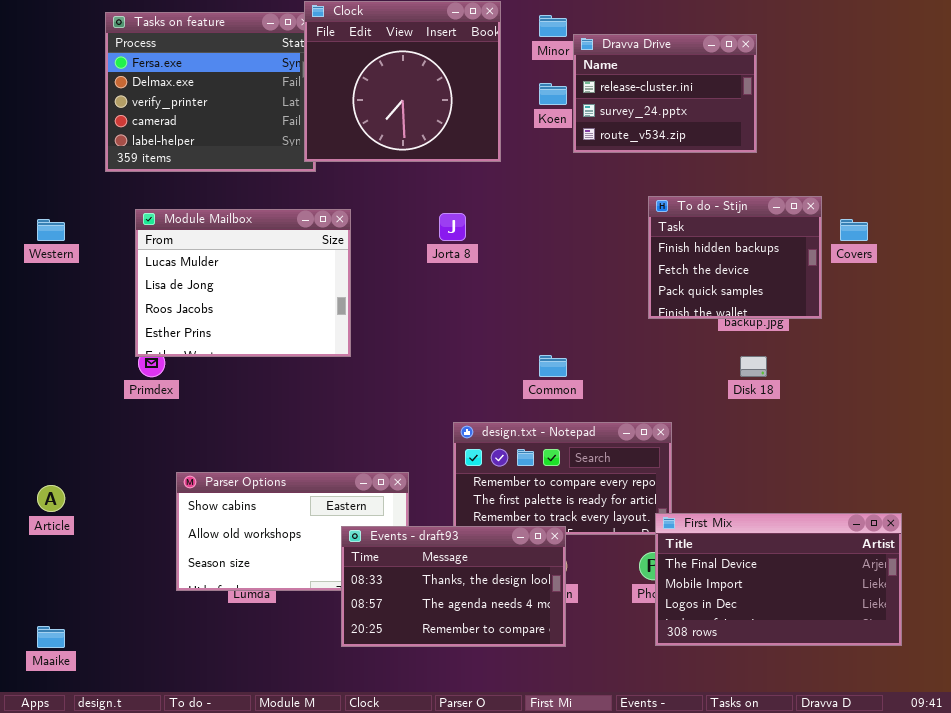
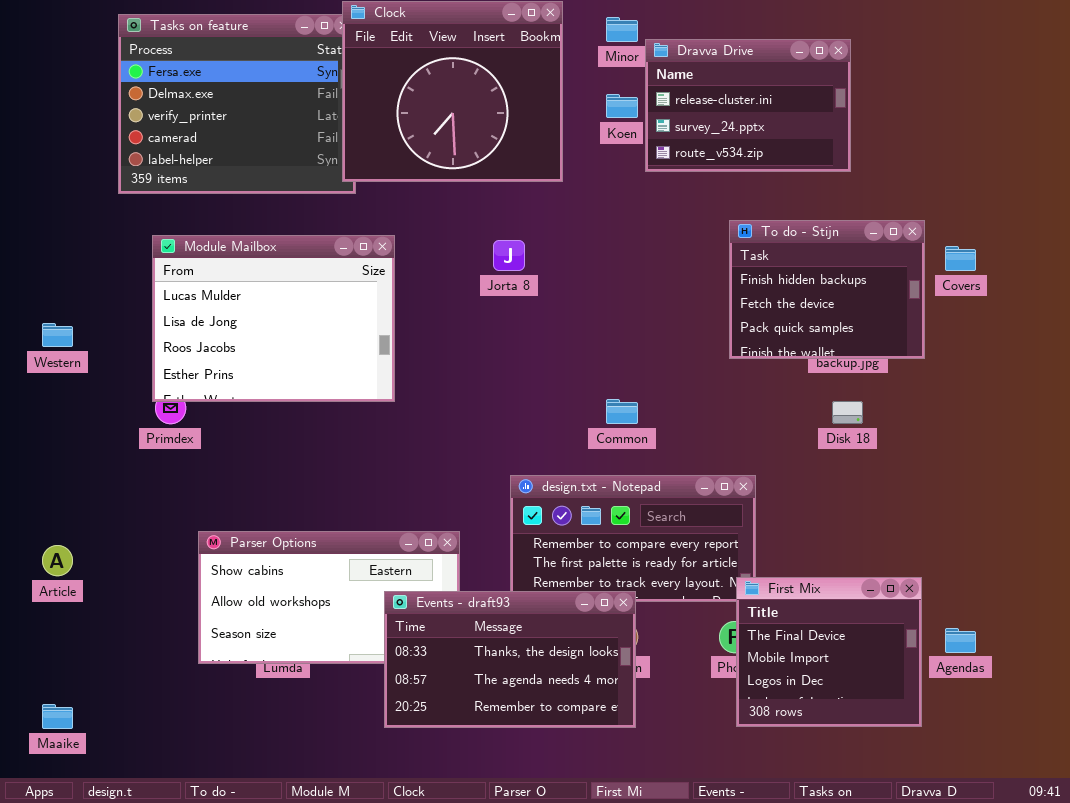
Western: [37,219,65,241] -> [42,323,73,347], moved
First Mix: [655,513,902,646] -> [736,577,922,727], resized

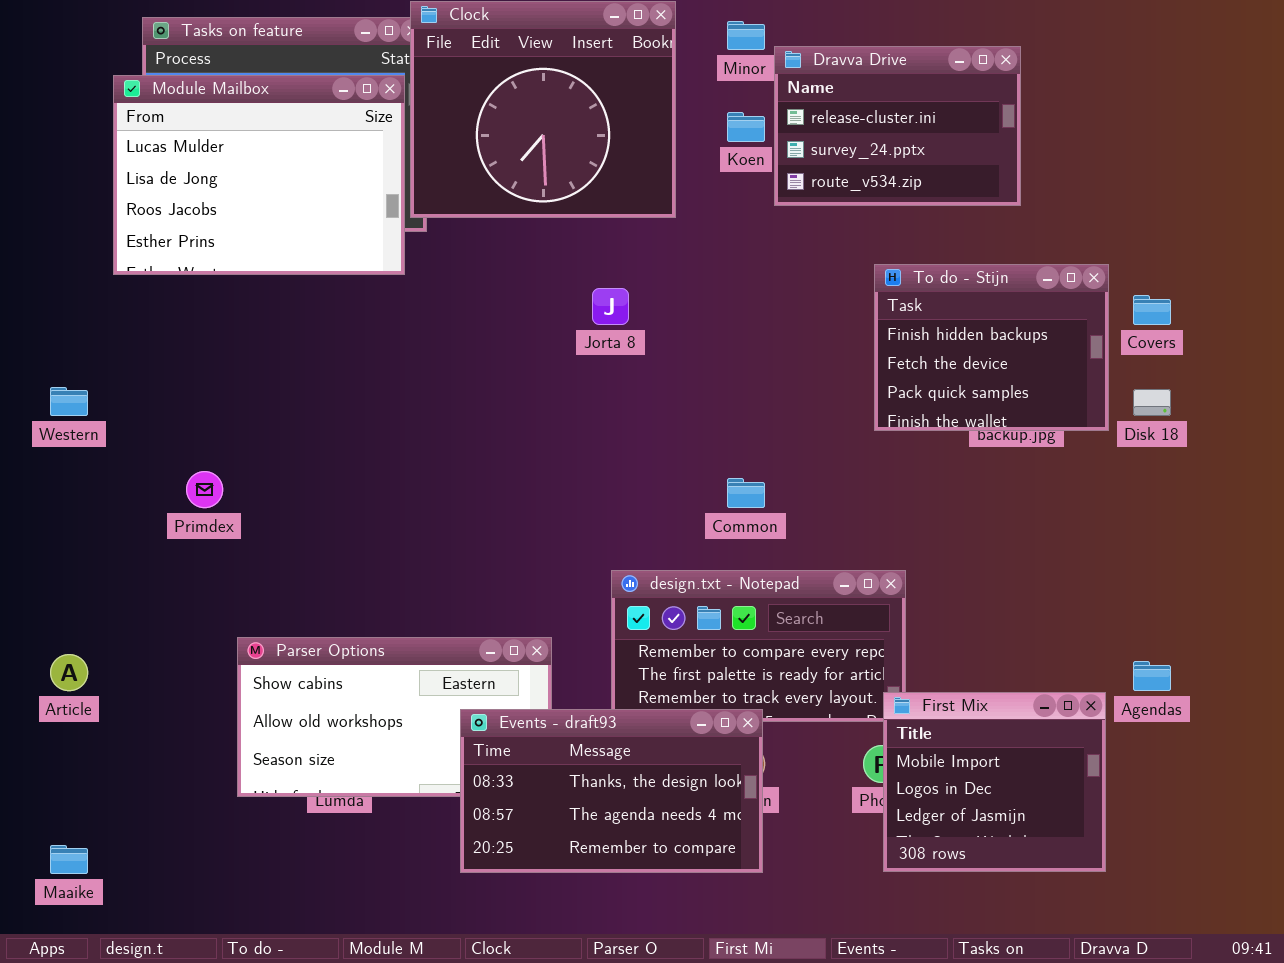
Module Mailbox: [152,235,395,402] -> [113,75,405,275], moved
Disk 18: [832,401,863,424] -> [1133,389,1171,416], moved
First Mix: [736,577,922,727] -> [883,692,1106,872], scrolled down 1 row
Agendas: [945,628,976,653] -> [1133,661,1171,691], moved

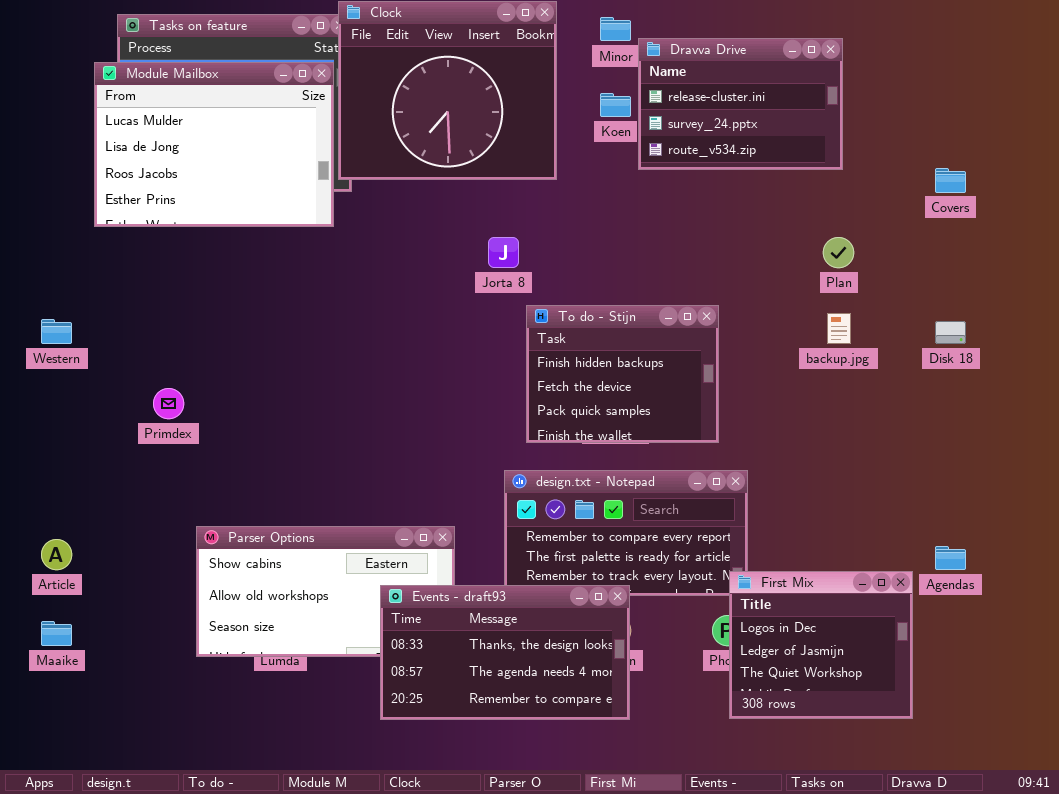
To do - Stijn: [874,264,1109,431] -> [526,305,719,443], moved
Covers: [1133,295,1171,325] -> [935,168,966,193], moved
First Mix: [883,692,1106,872] -> [729,571,913,719], scrolled down 1 row
Maaike: [50,845,88,874] -> [41,621,72,646], moved

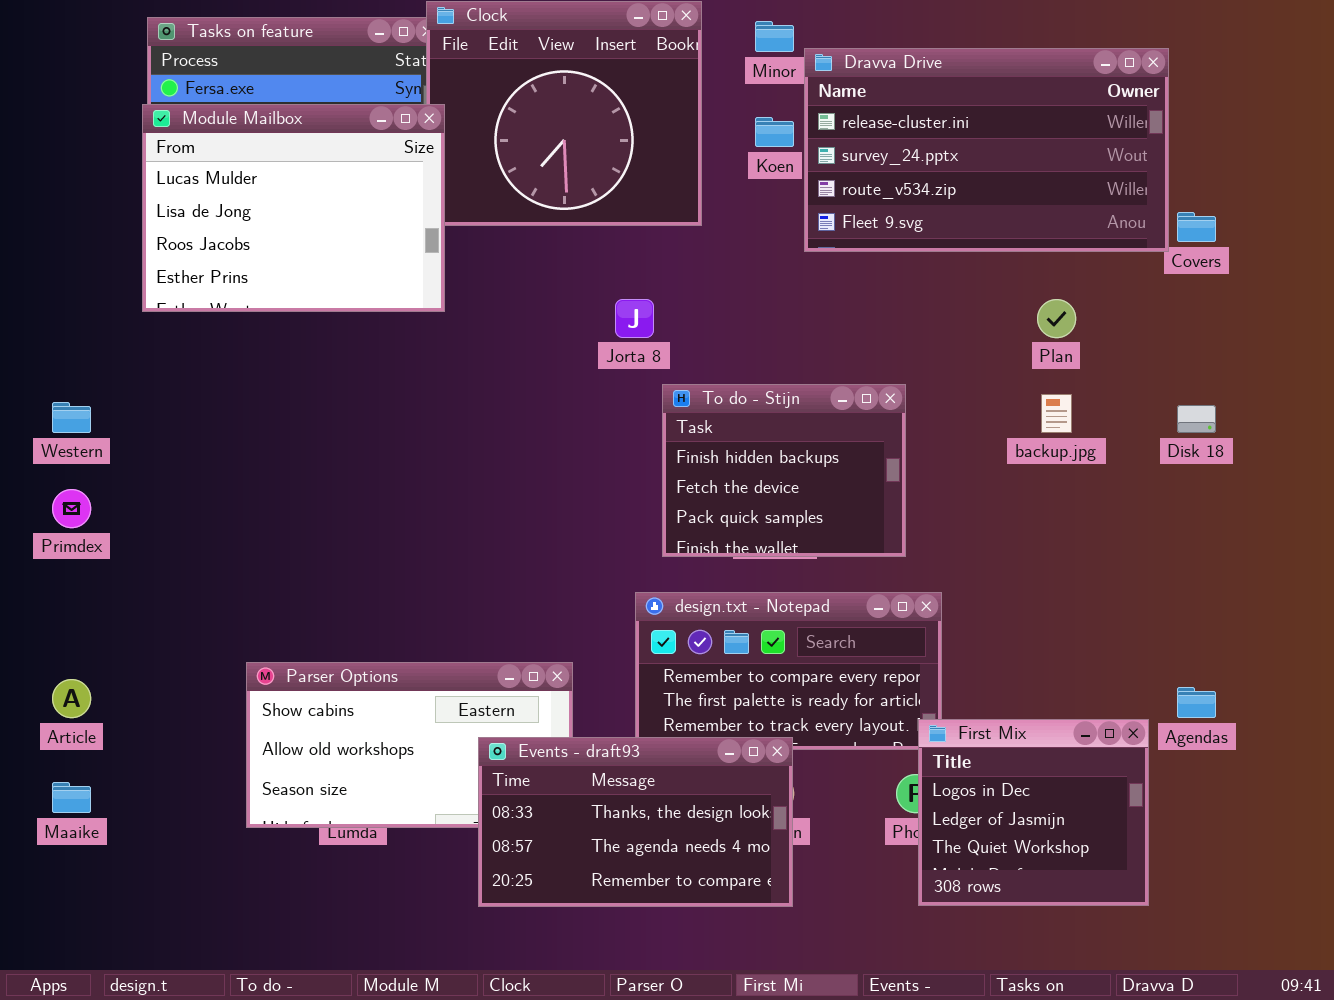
Dravva Drive: [638,38,843,170] -> [804,48,1169,252], resized
Module Mailbox: [94,62,334,227] -> [142,104,445,312], moved
Primdex: [153,388,184,419] -> [52,489,91,528], moved

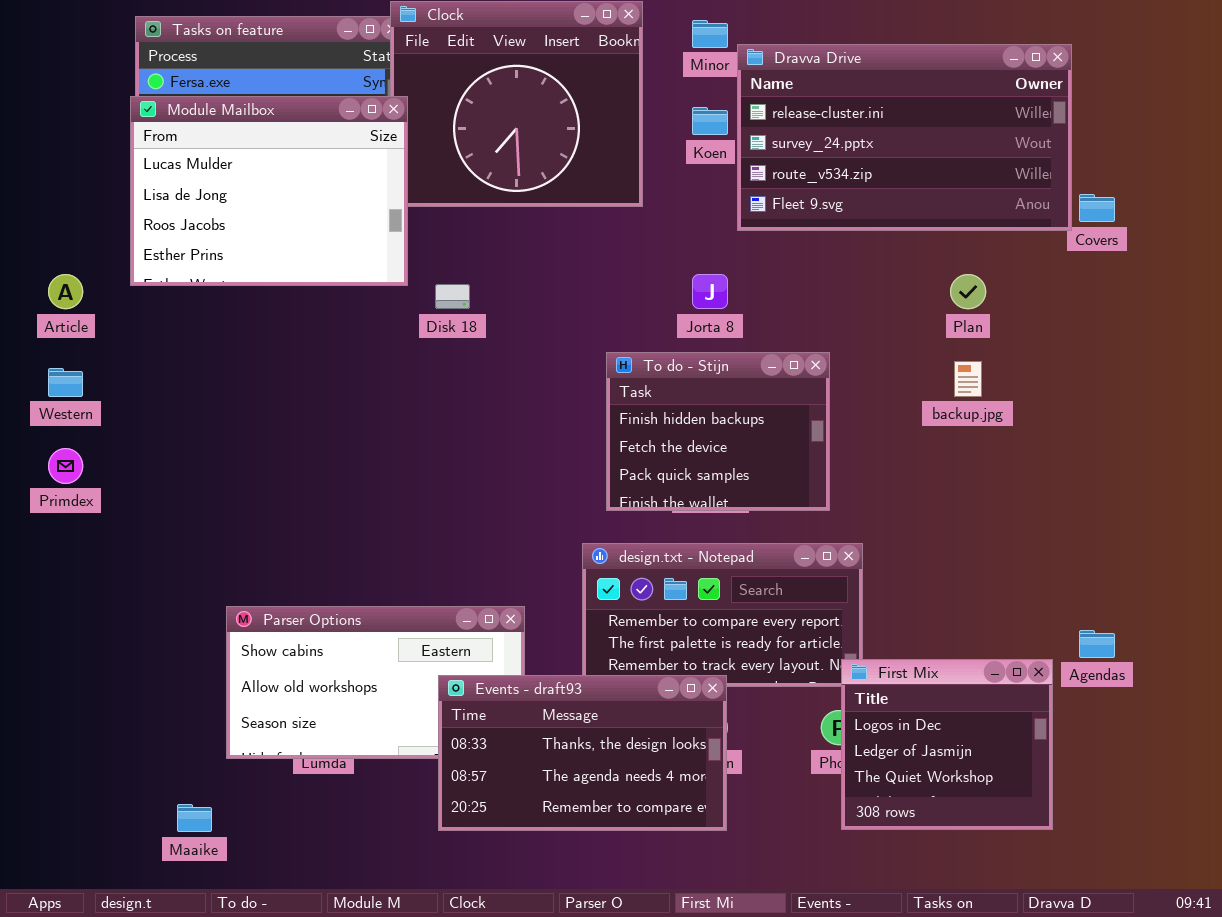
Jorta 8: [615,299,654,338] -> [692,274,728,309], moved
Disk 18: [1177,405,1216,433] -> [435,284,470,309], moved
Article: [52,679,91,718] -> [48,274,83,309], moved
Maaike: [52,782,91,813] -> [177,804,212,832], moved

